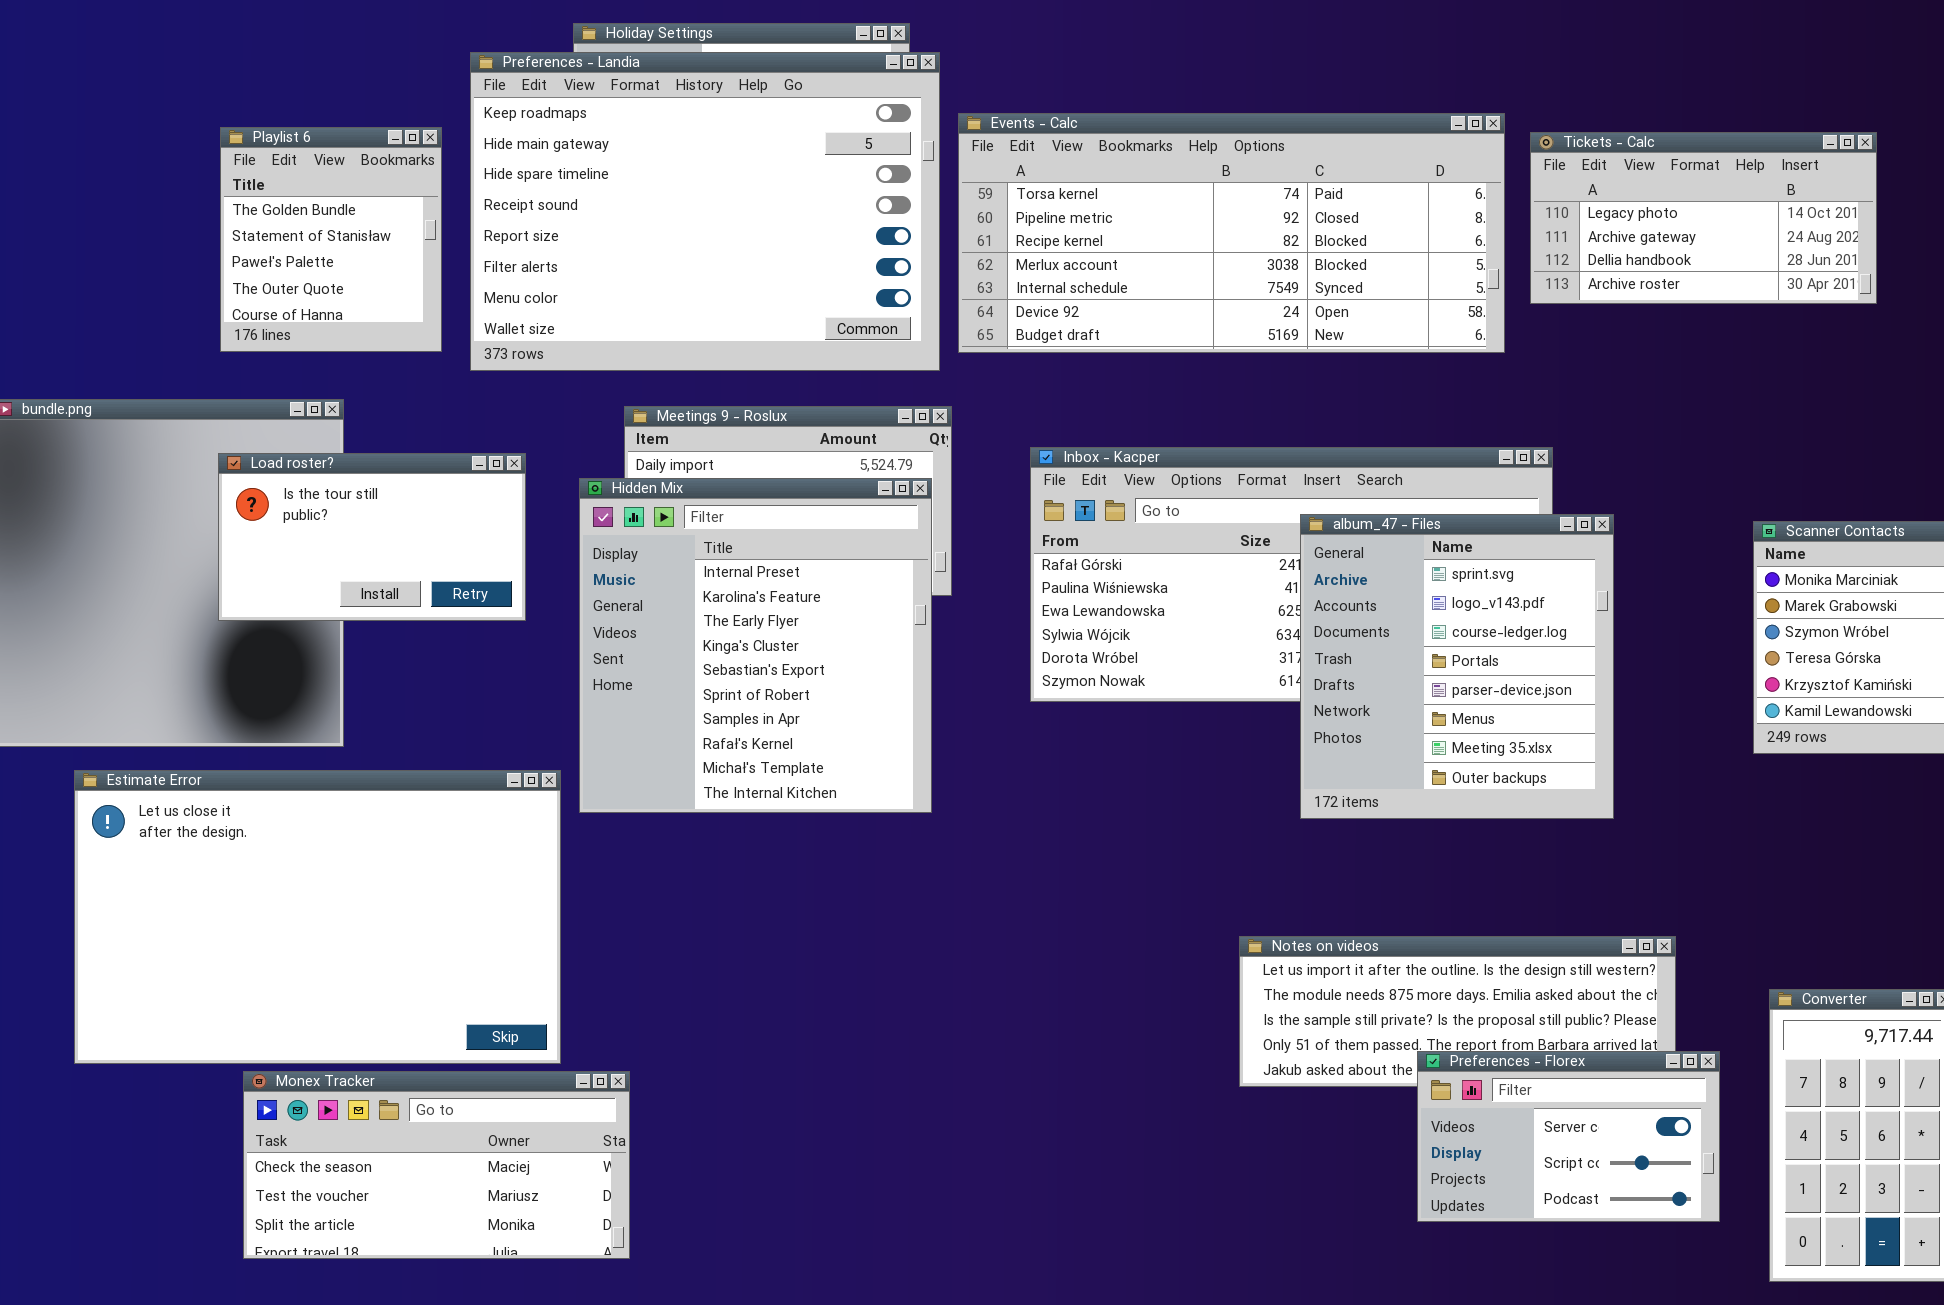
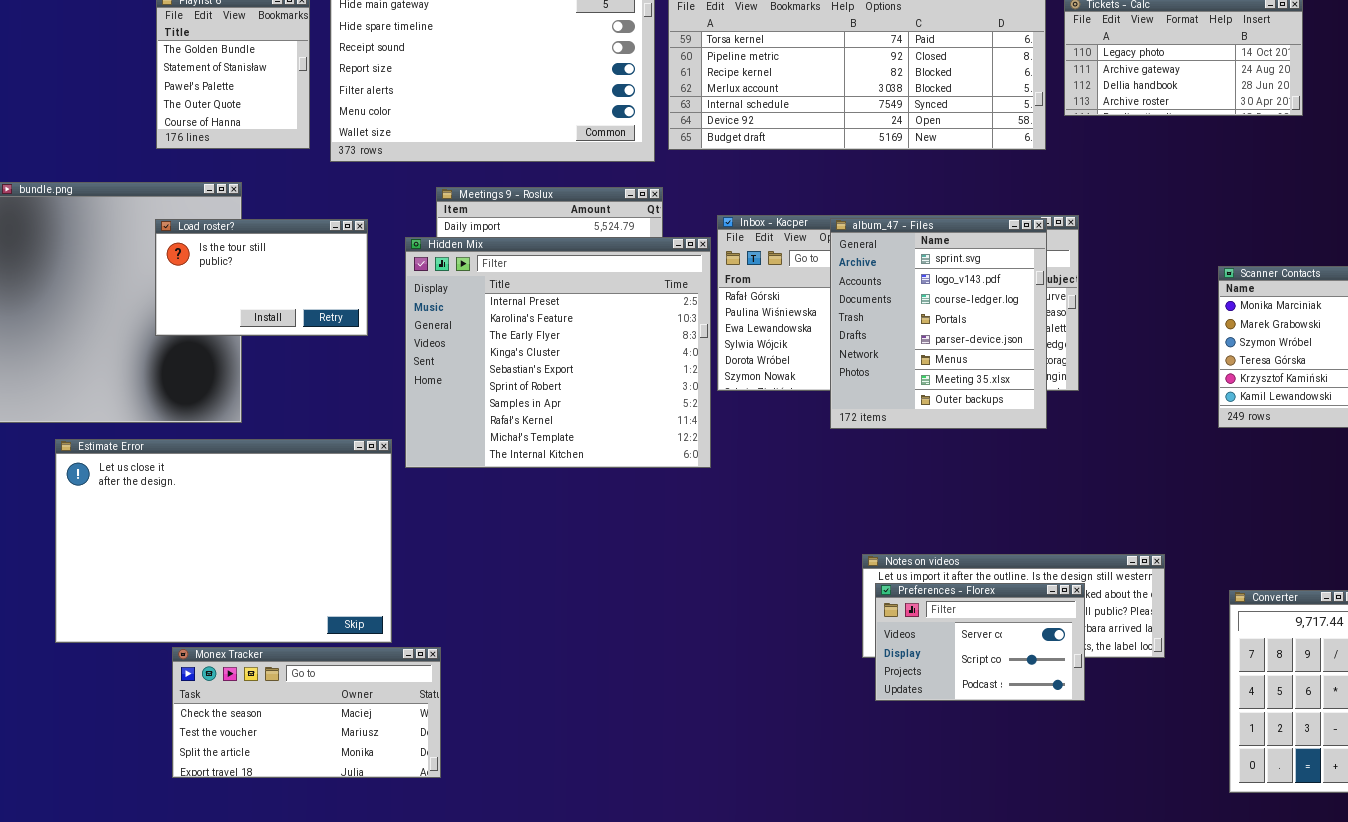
Hidden Mix: [579,478,932,813] -> [405,237,711,468], resized
album_47 - Files: [1300,514,1614,819] -> [830,218,1047,429], moved
Preferences - Florex: [1417,1051,1720,1222] -> [875,583,1085,701], moved

